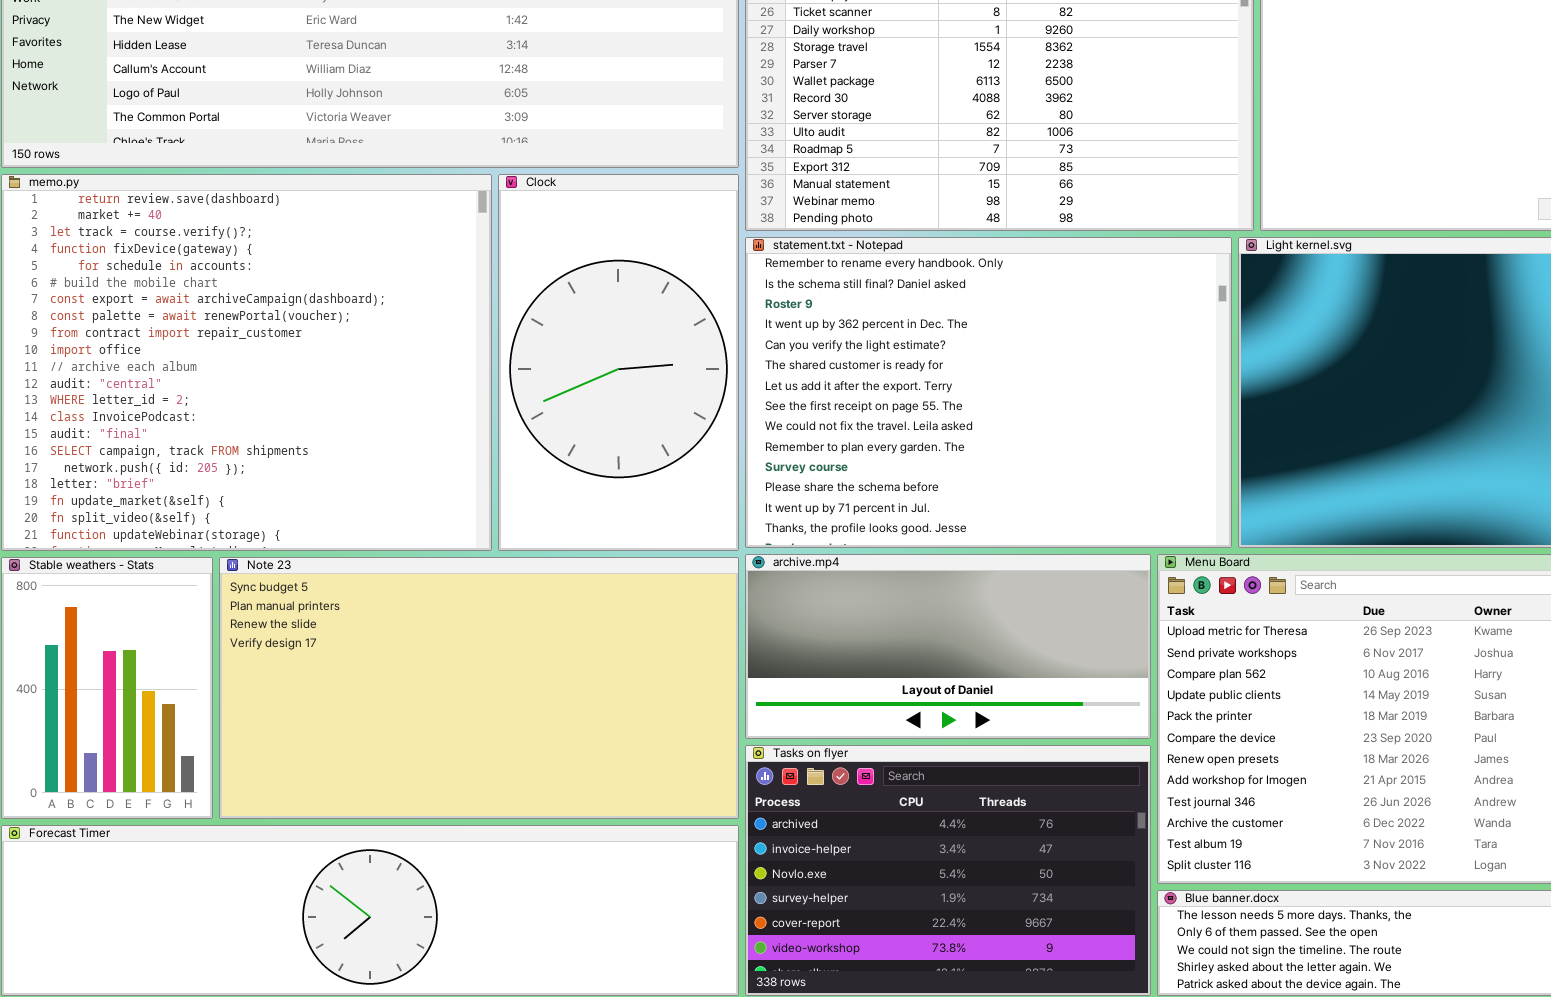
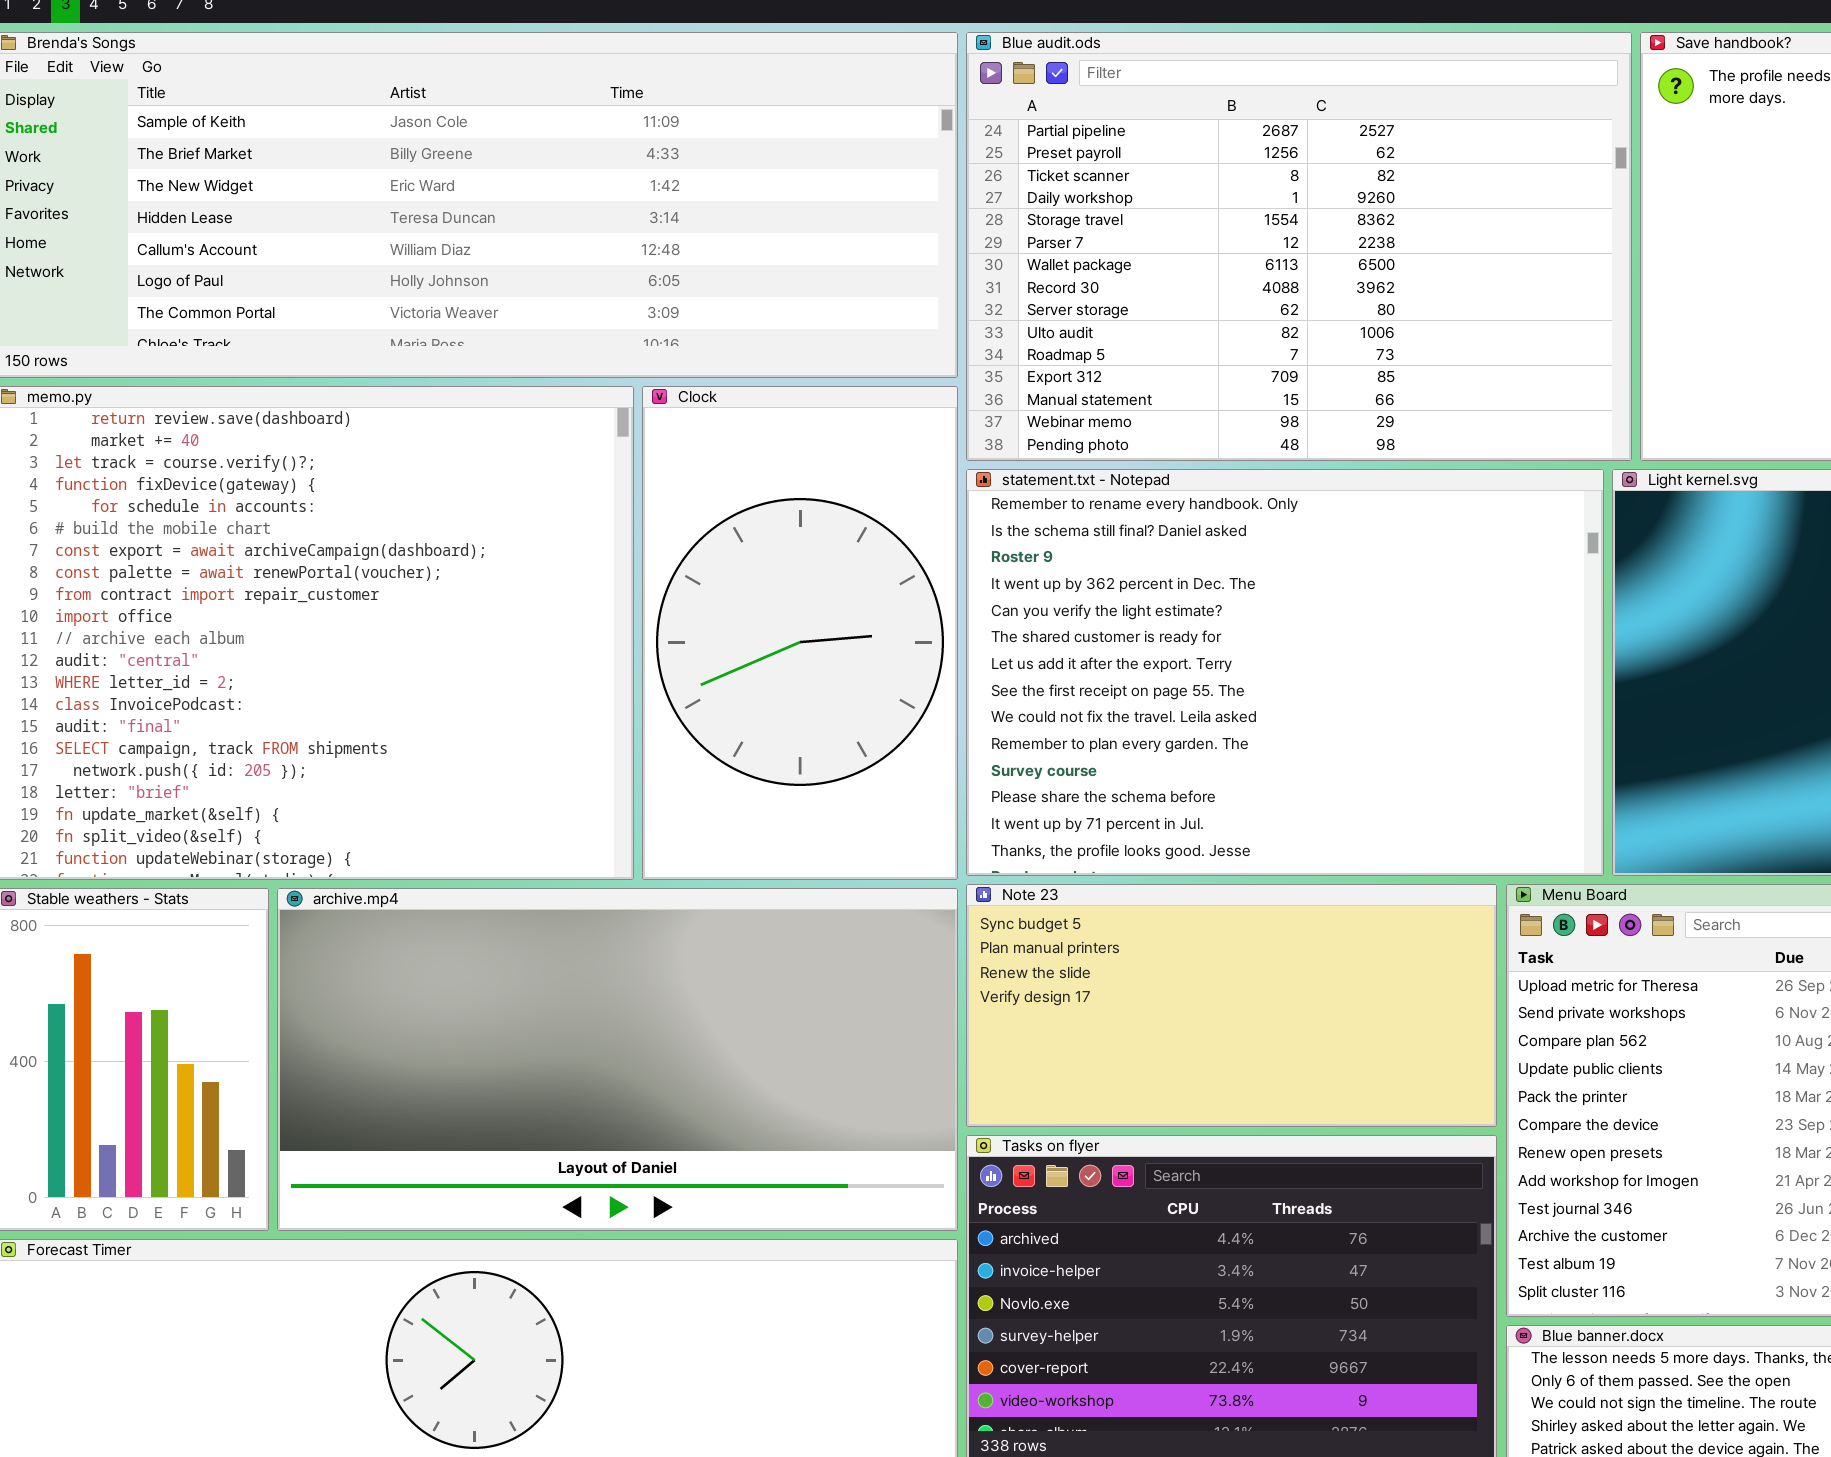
archive.mp4: [745,554,1151,739] -> [277,888,958,1231], moved, resized
Note 23: [219,557,739,819] -> [966,884,1497,1127], moved, resized

